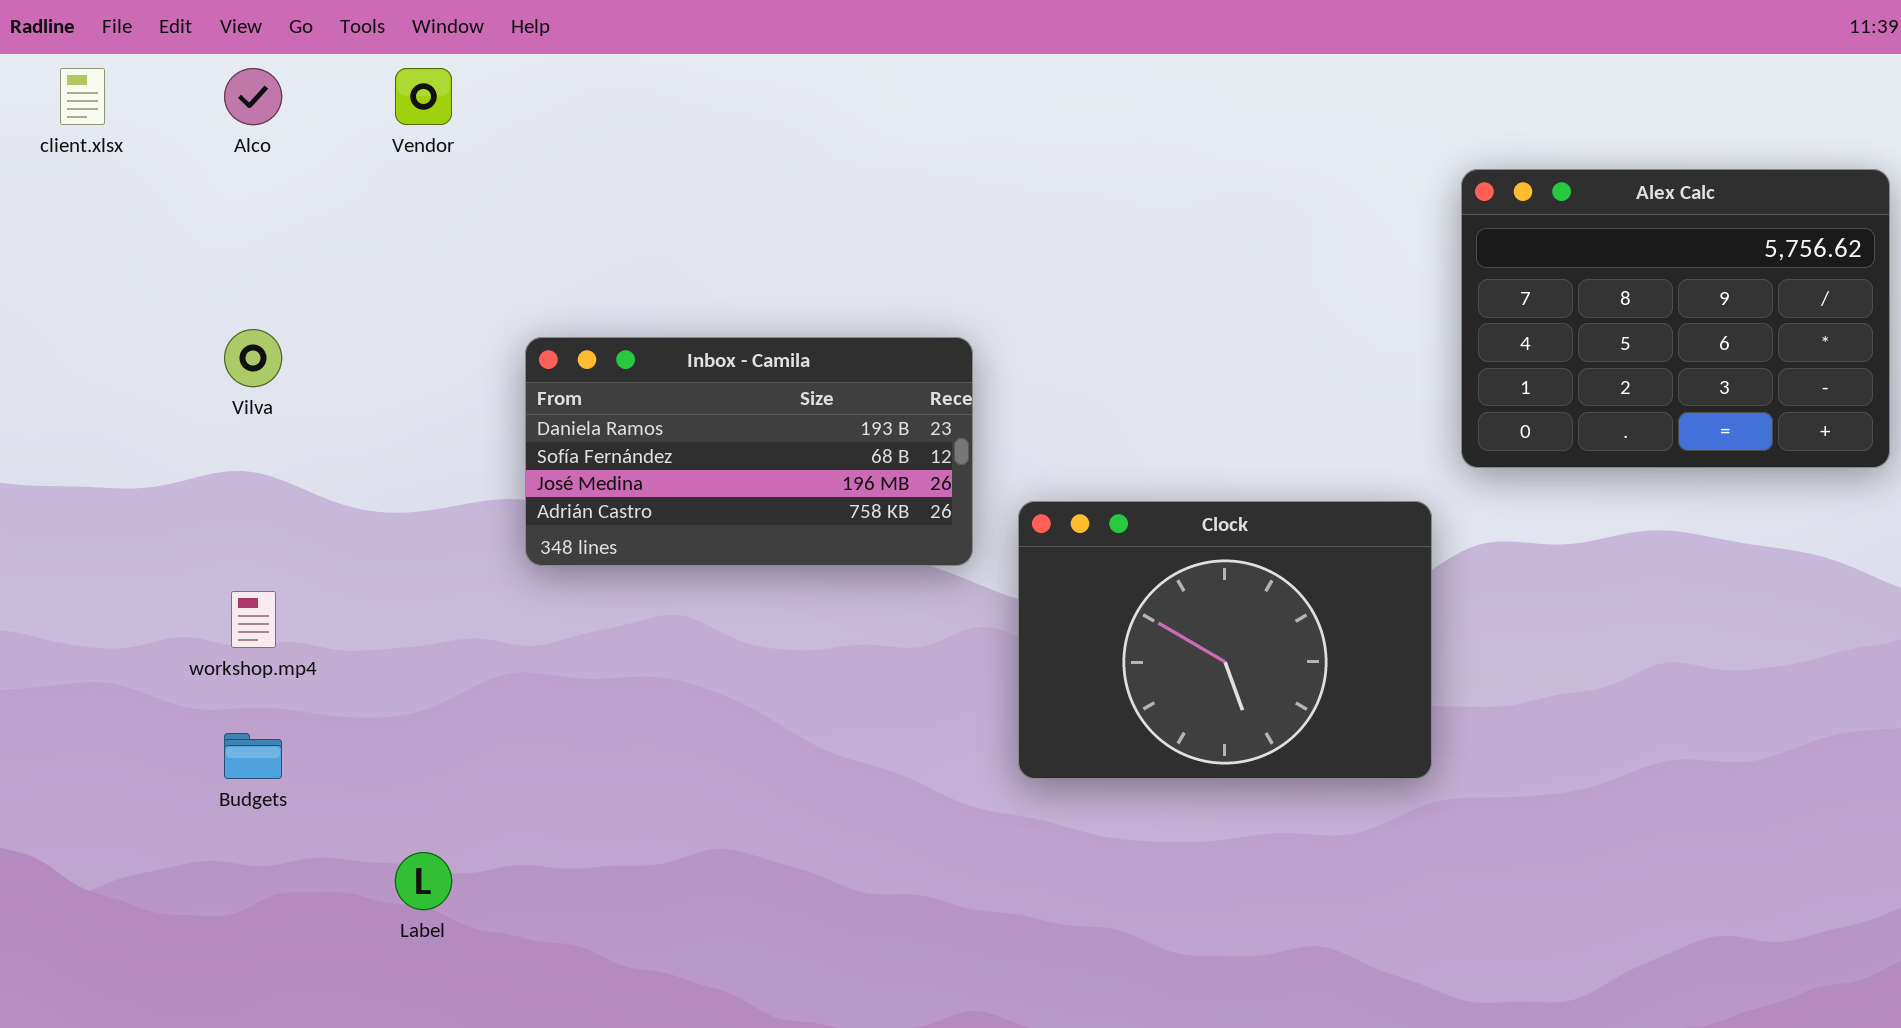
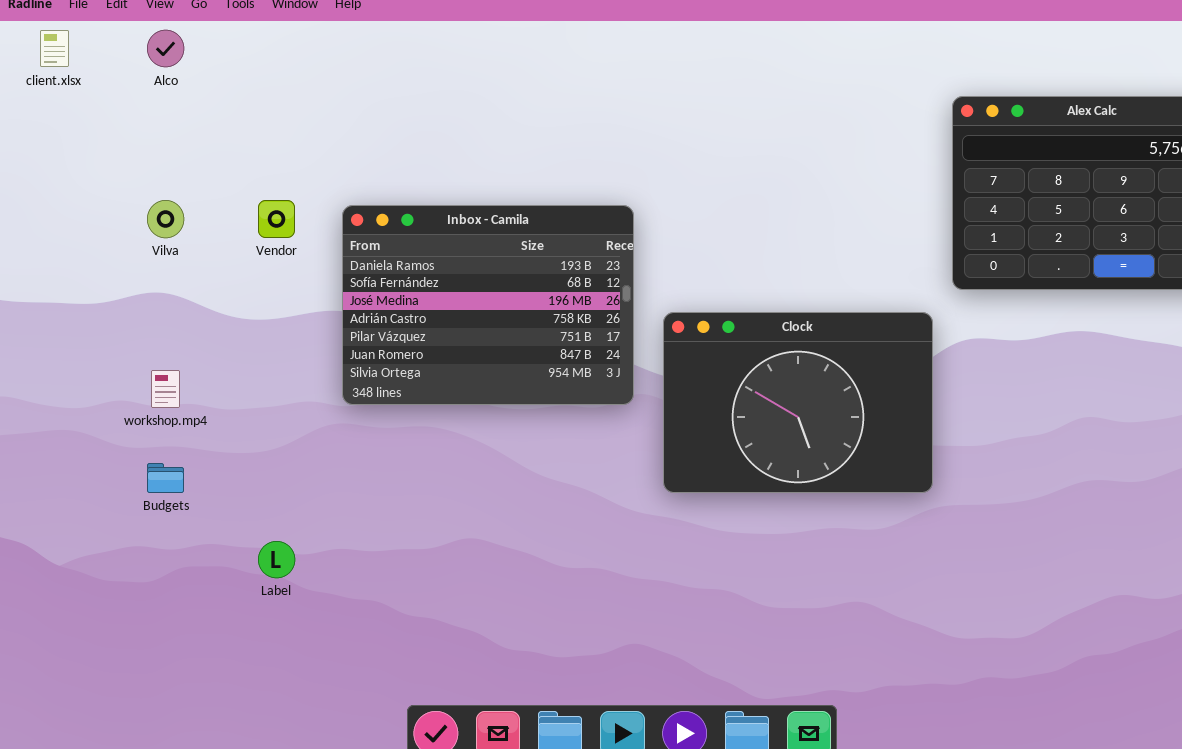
Vendor: [395,68,452,125] -> [258,200,295,238], moved
Inbox - Camila: [525,337,973,566] -> [342,205,634,405], resized

